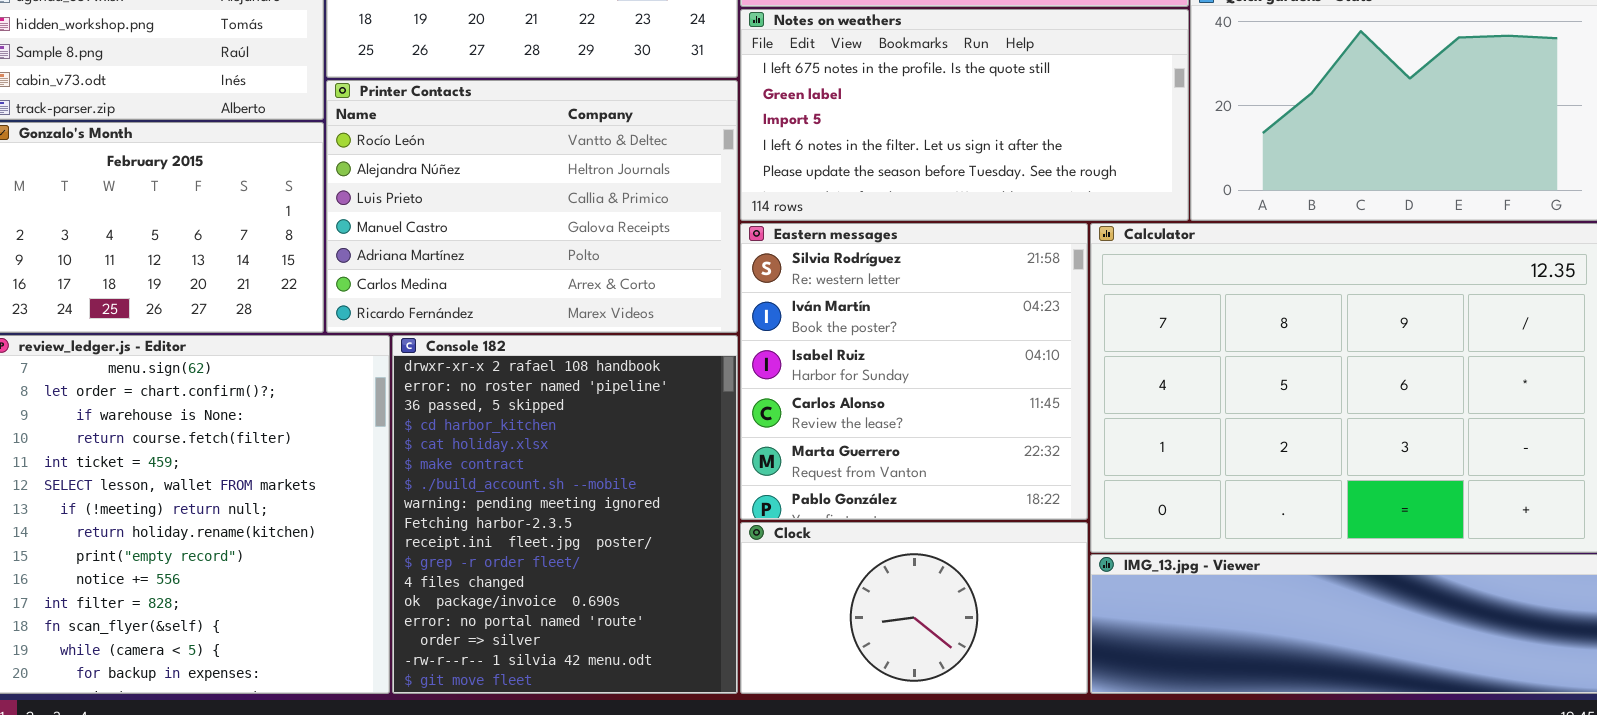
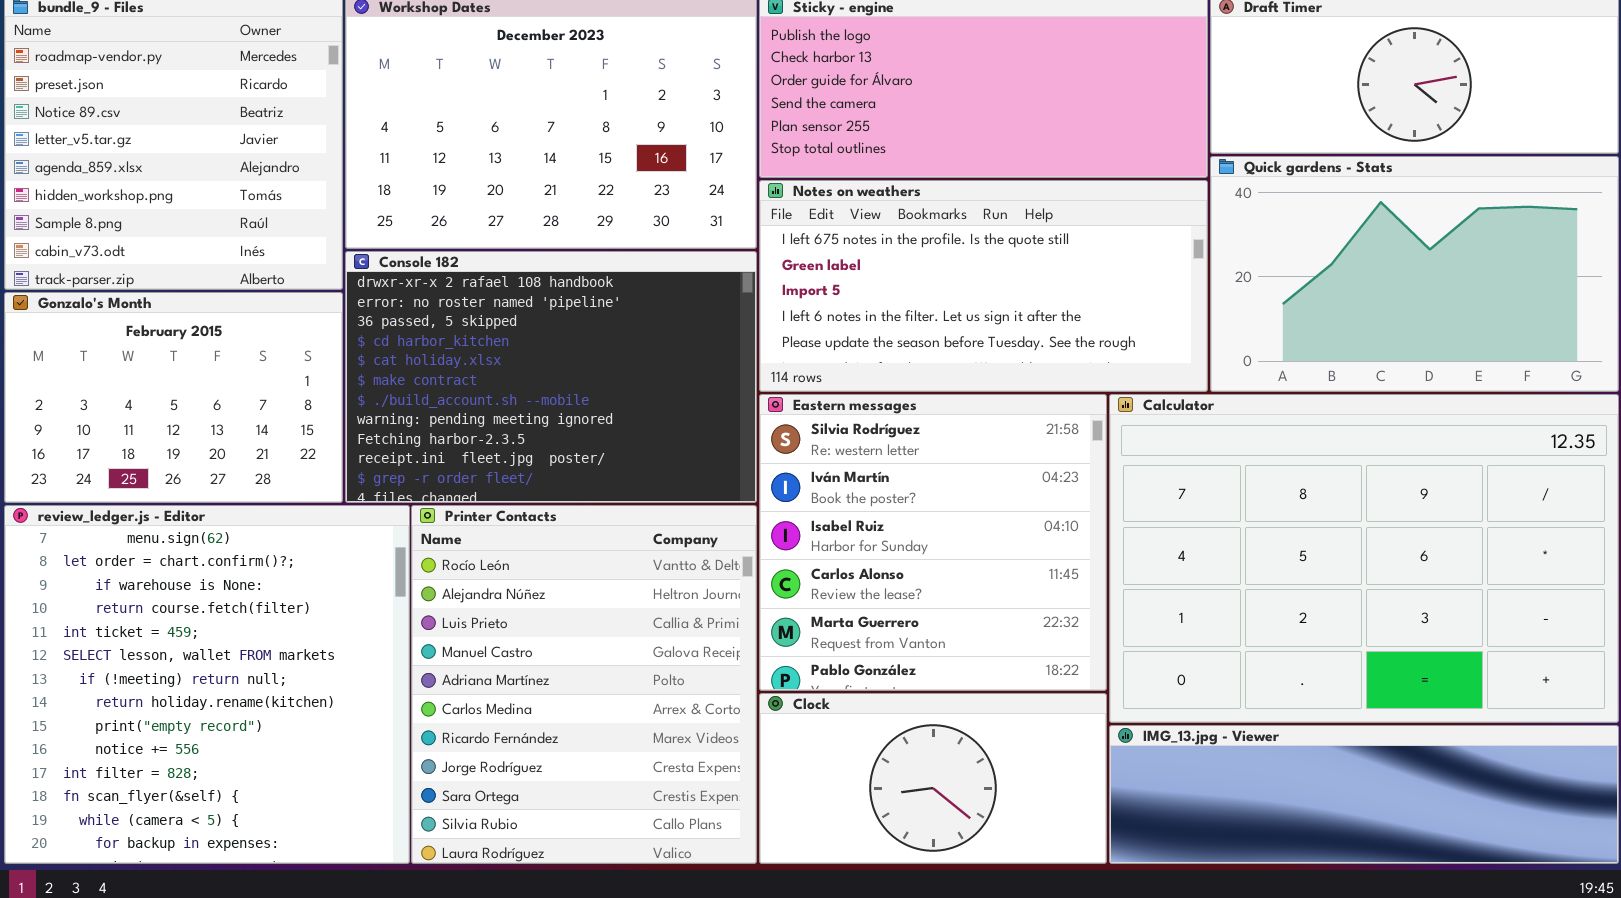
Printer Contacts: [326,80,738,333] -> [411,505,757,864], moved, resized
Console 182: [392,335,738,694] -> [345,251,757,503], moved, resized

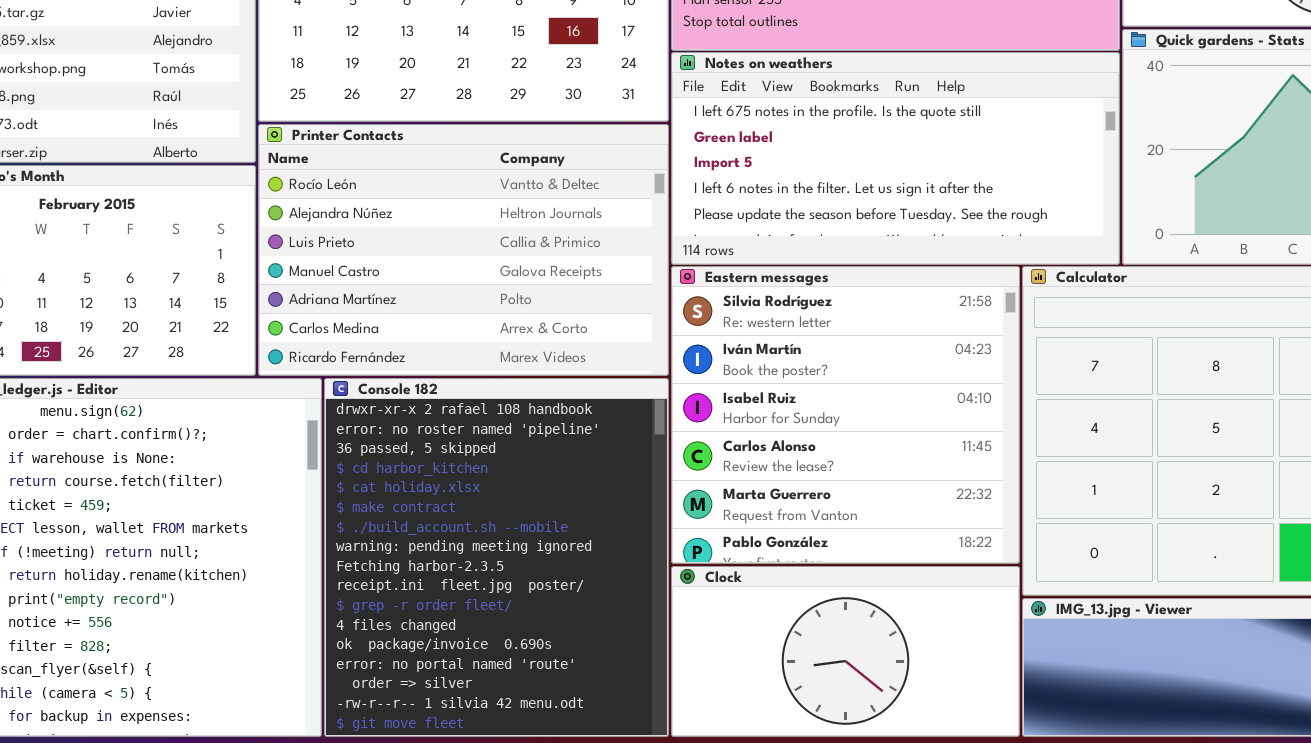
Console 182: [345,251,757,503] -> [324,378,669,737], moved, resized
Printer Contacts: [411,505,757,864] -> [258,124,669,376], moved, resized

